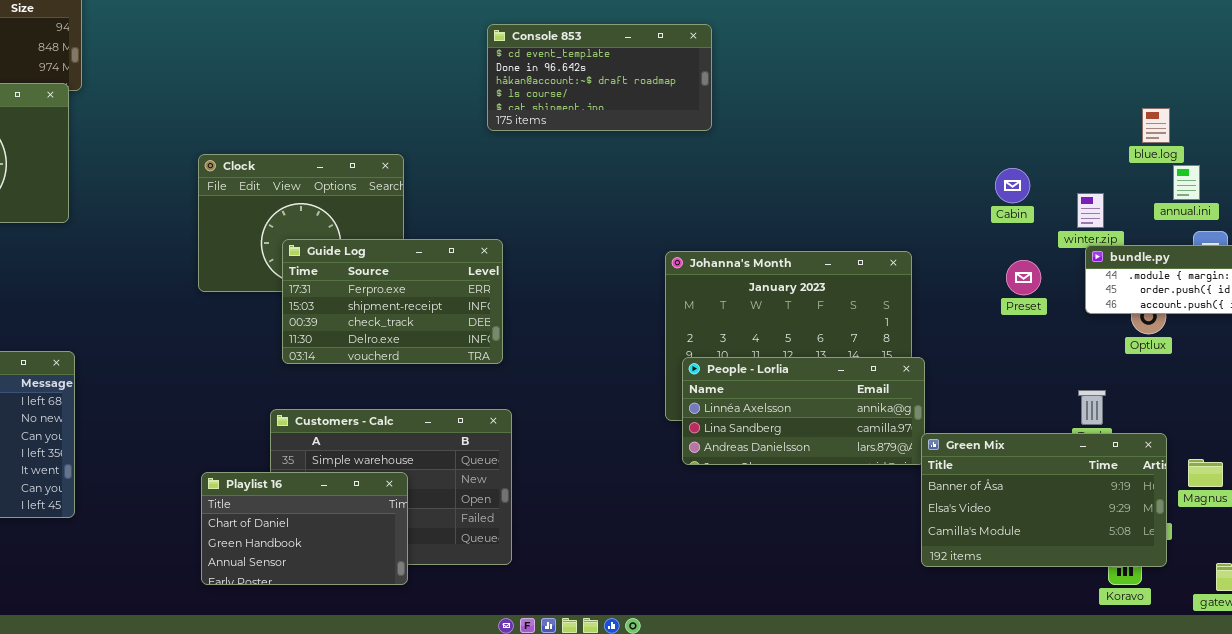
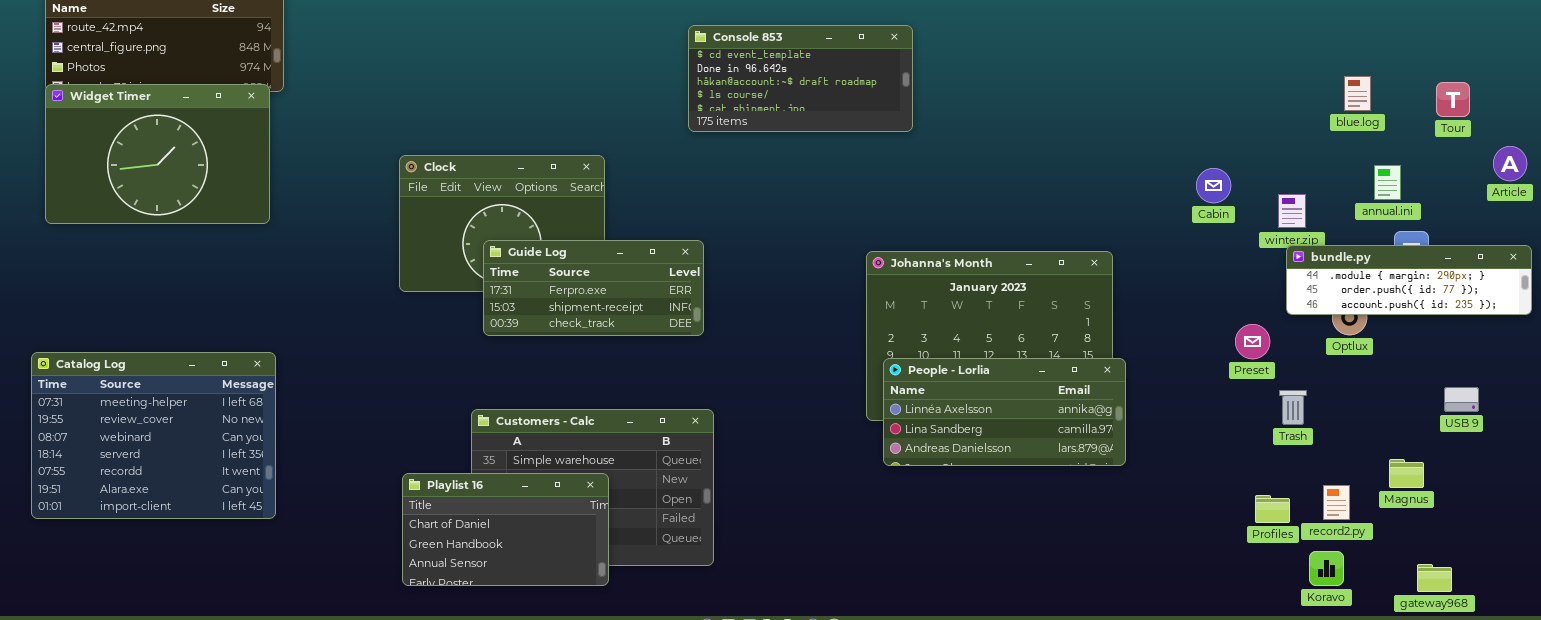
blue.log: [1142,108,1170,143] -> [1344,76,1371,111], moved
Guide Log: [282,239,503,364] -> [483,240,704,336], resized
Preset: [1006,260,1041,295] -> [1235,324,1270,359], moved
Green Mix: [921,433,1167,567] -> none, closed

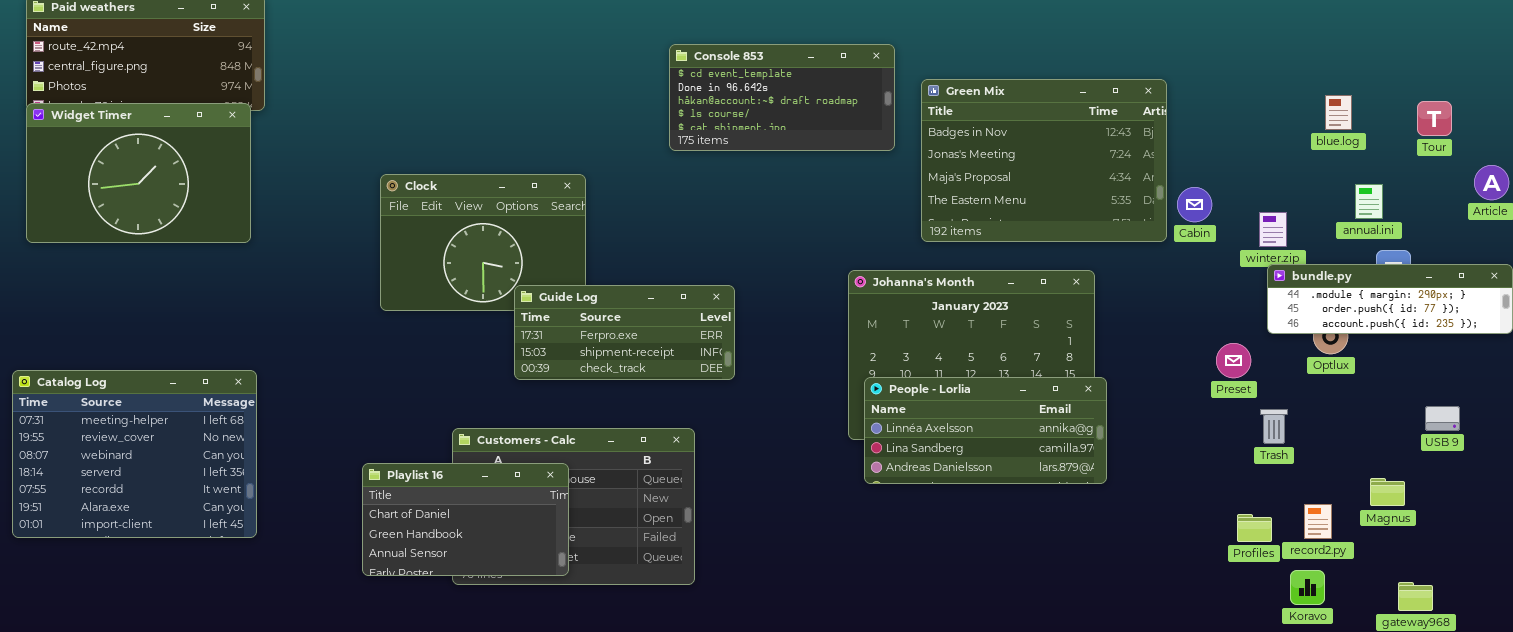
Green Mix: none -> [921,79,1167,242], opened
Guide Log: [483,240,704,336] -> [514,285,735,380], moved
Playlist 16: [402,473,609,586] -> [362,463,569,576], moved

